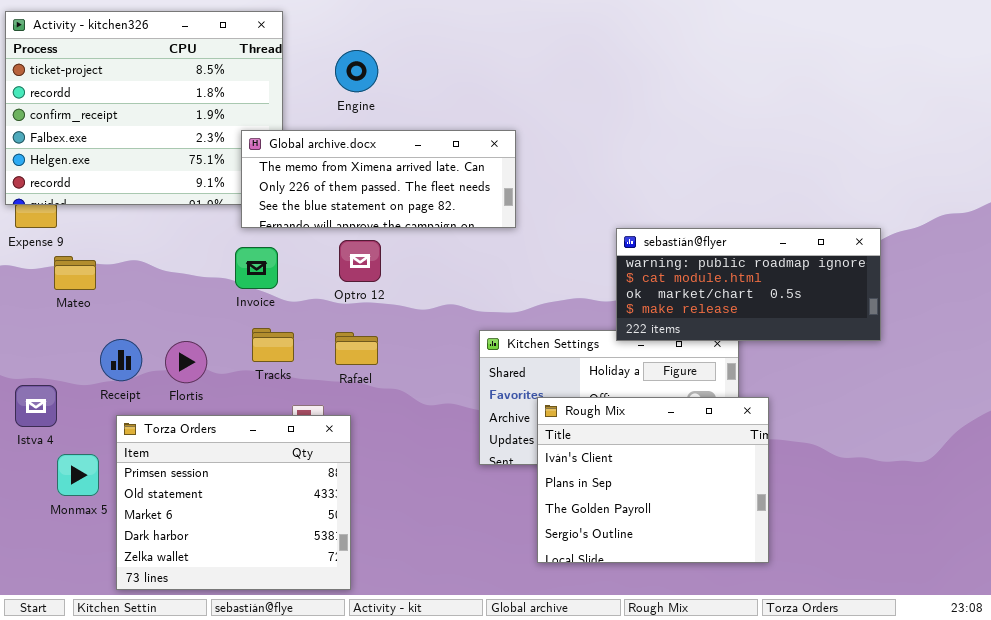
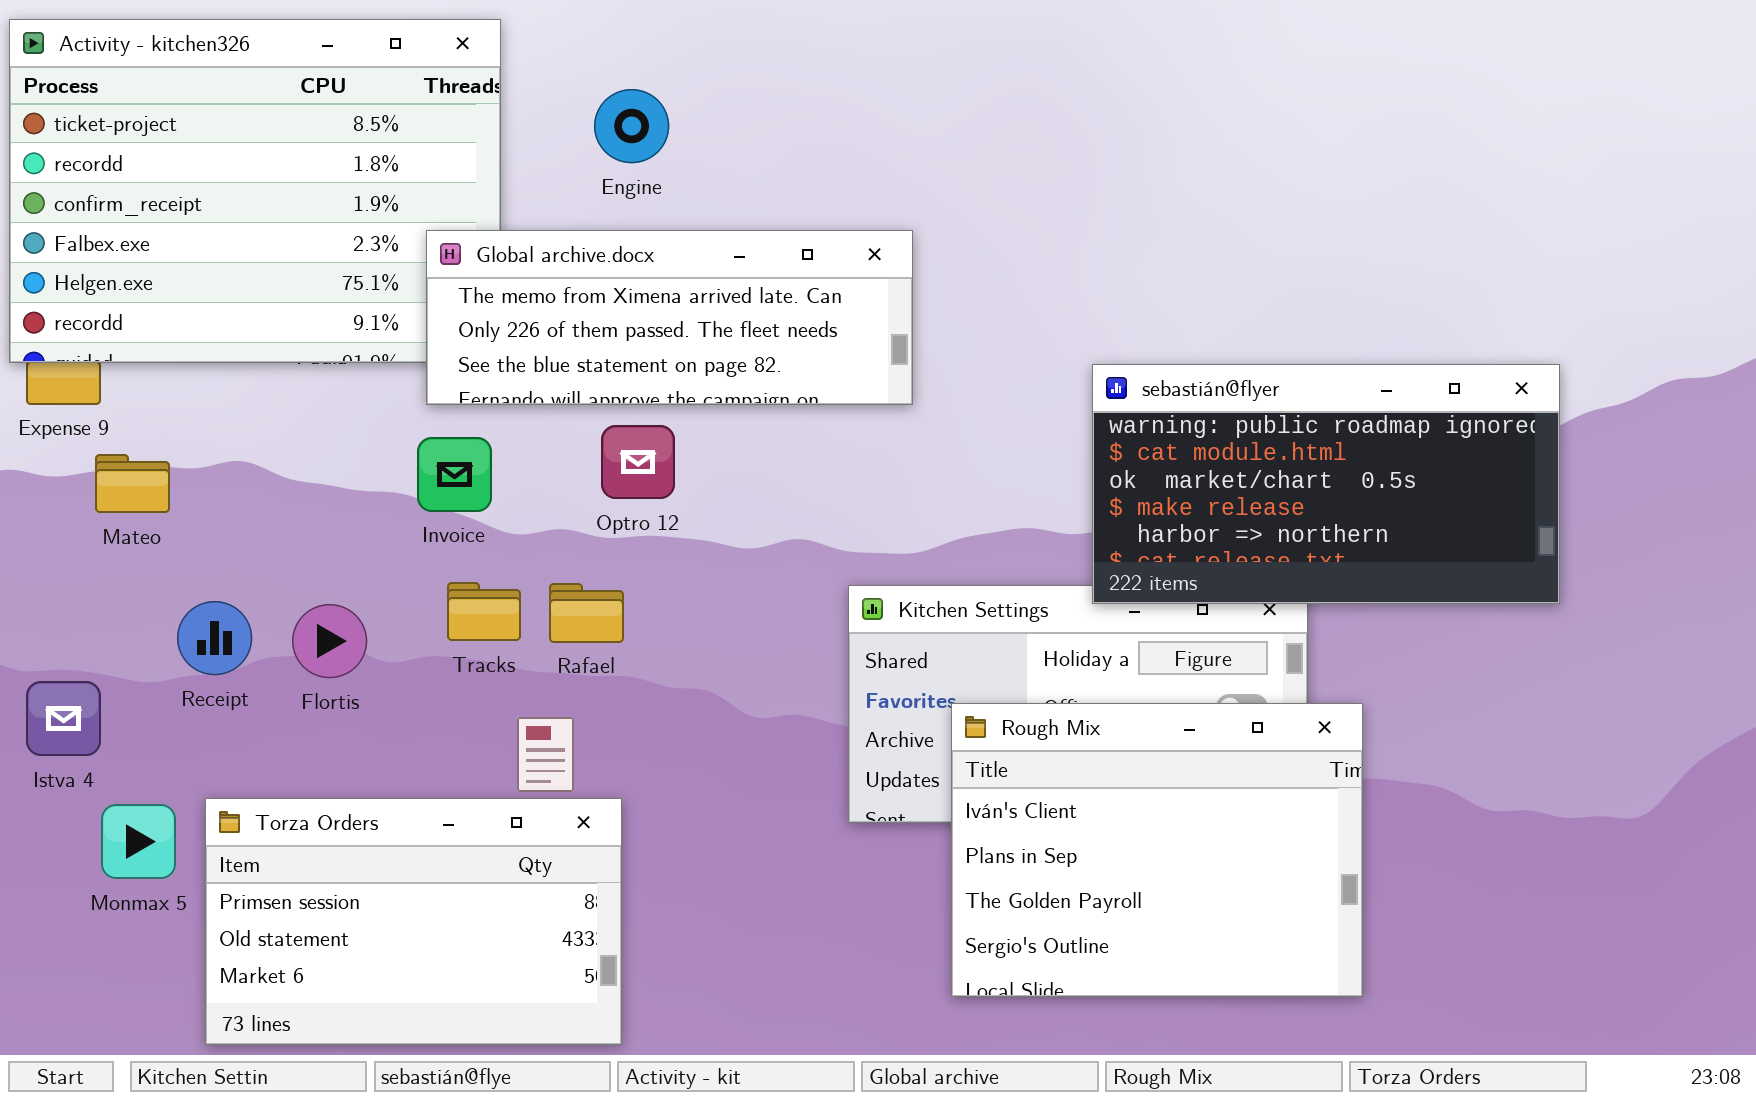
sebastián@flyer: [616,228,881,341] -> [1092,364,1560,604], resized
Rafael: [335,332,378,365] -> [549,583,624,643], moved
Torza Orders: [116,415,351,590] -> [205,798,622,1045], resized

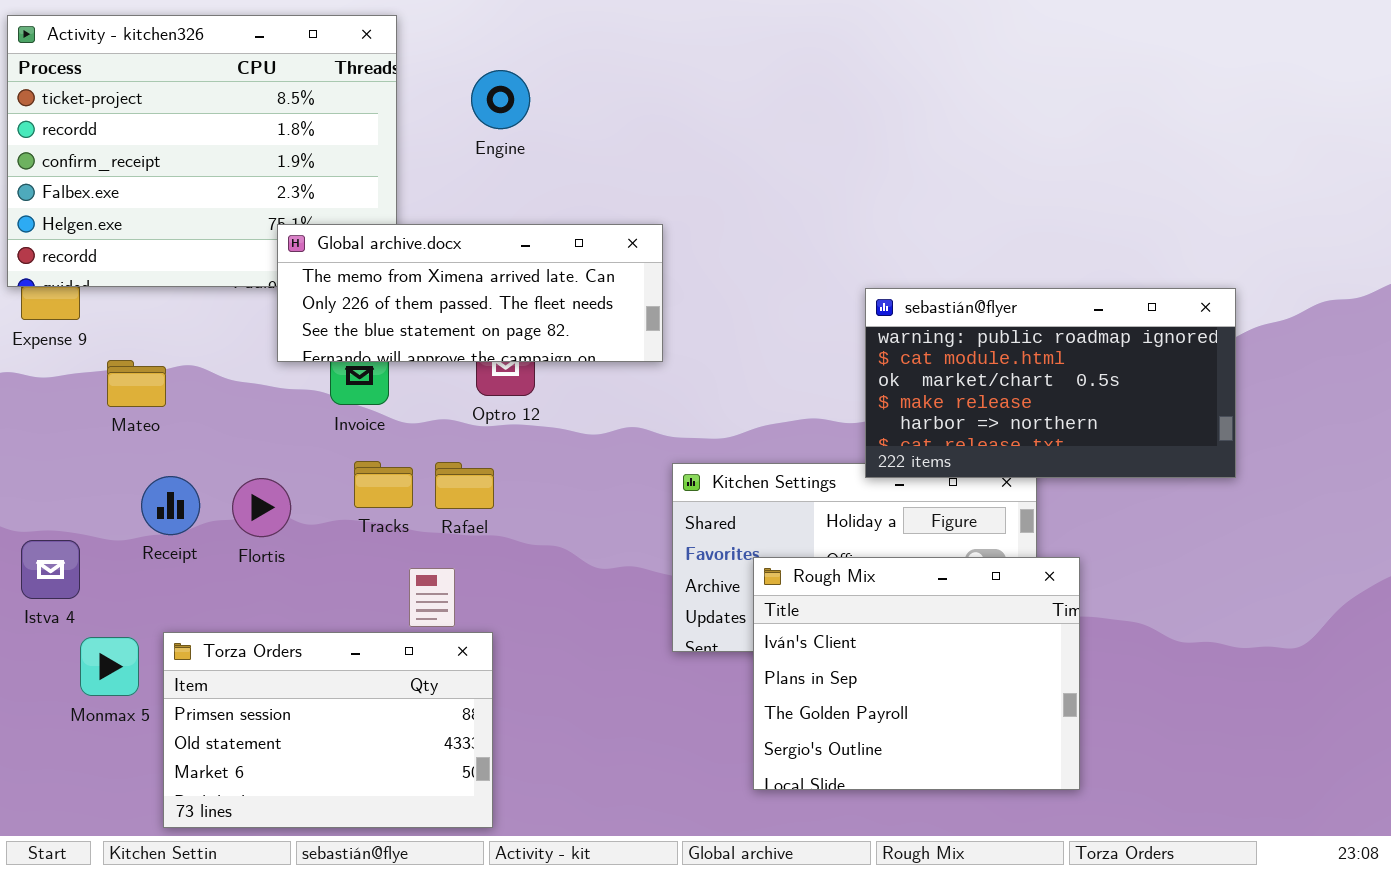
Global archive.docx: [426,230,913,405] -> [277,224,663,362], moved
Mateo: [95,454,170,513] -> [107,360,166,407], moved

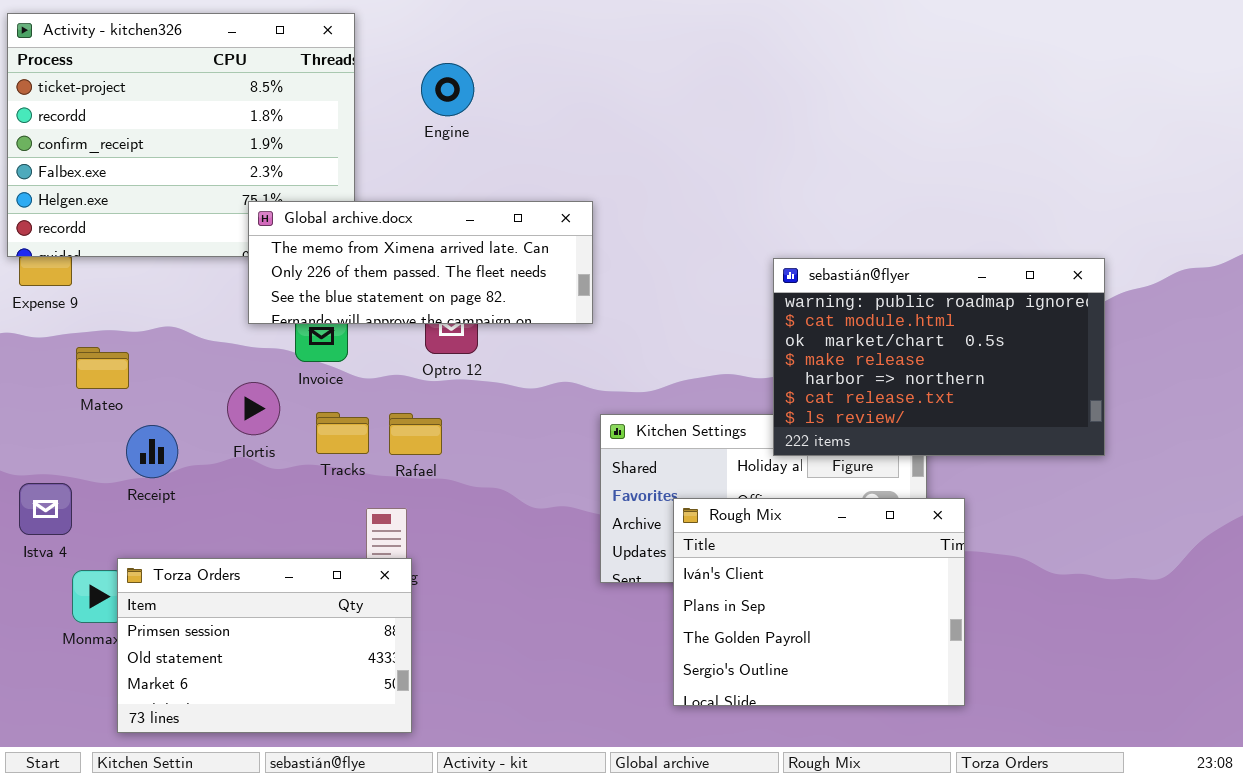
sebastián@flyer: [865,288,1236,478] -> [773,258,1105,456], resized
Mateo: [107,360,166,407] -> [76,347,129,389], moved
Flortis: [232,478,291,537] -> [227,382,280,435], moved
Torza Orders: [163,632,493,828] -> [117,558,412,733], moved

